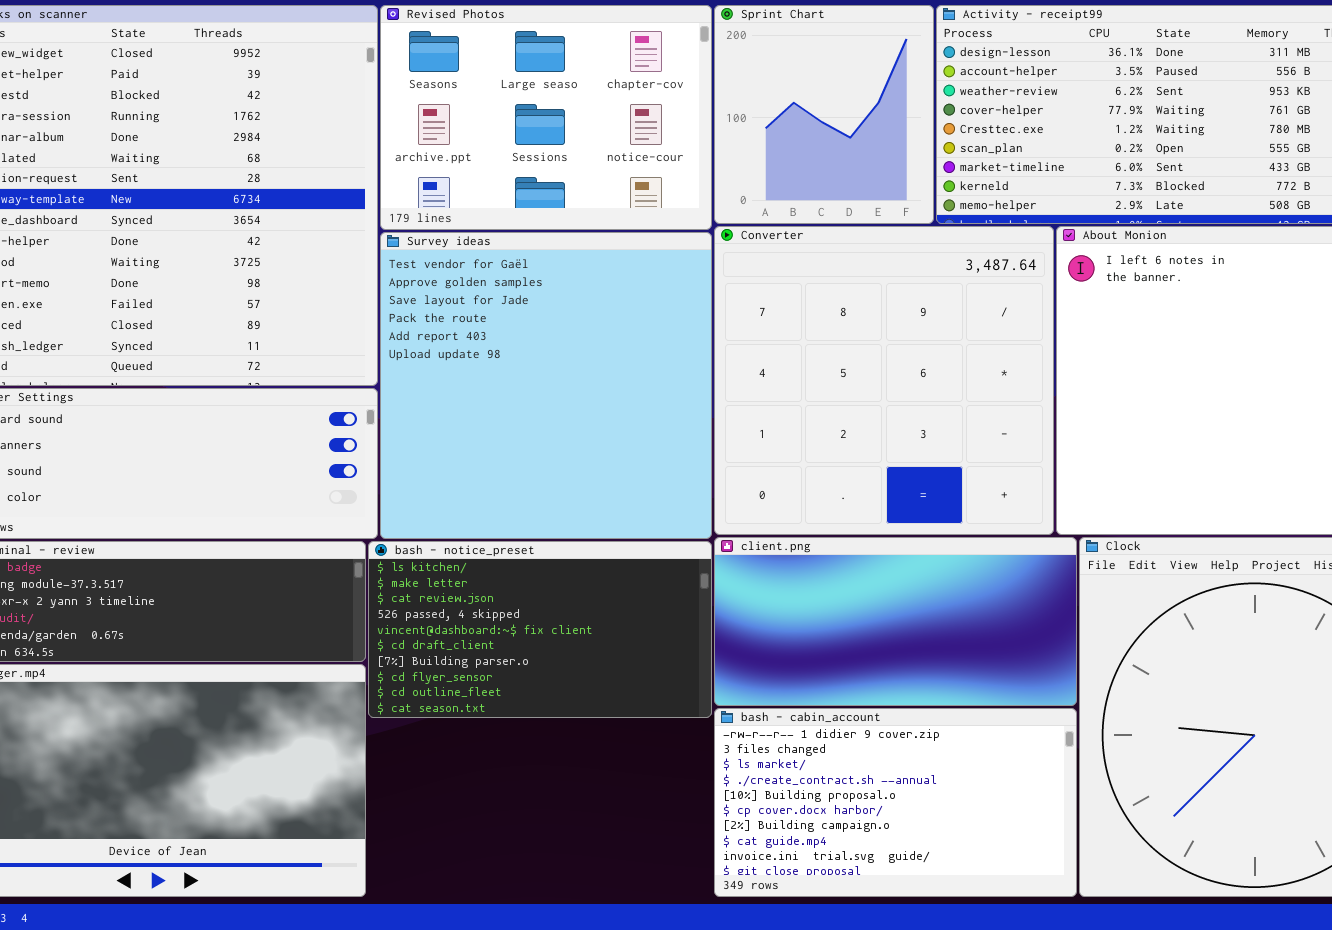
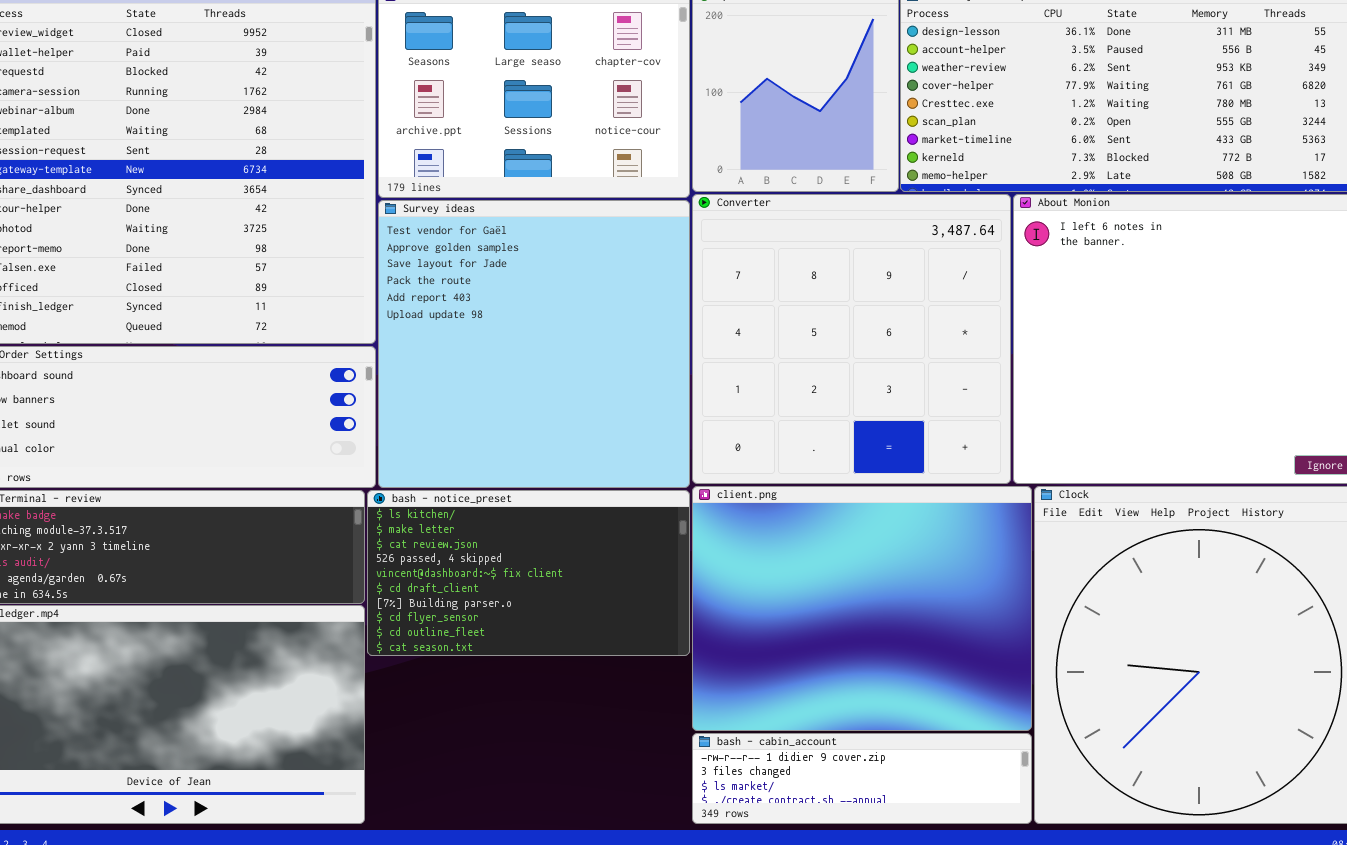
client.png: [714,537,1077,706] -> [692,486,1032,731], resized
bash - cabin_account: [714,708,1077,897] -> [692,733,1032,824], resized

